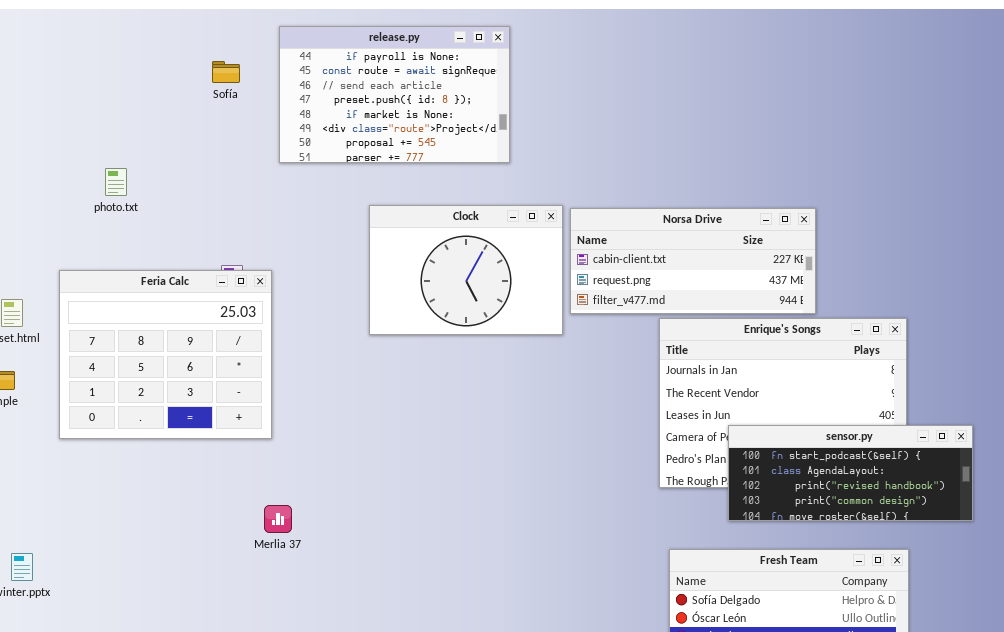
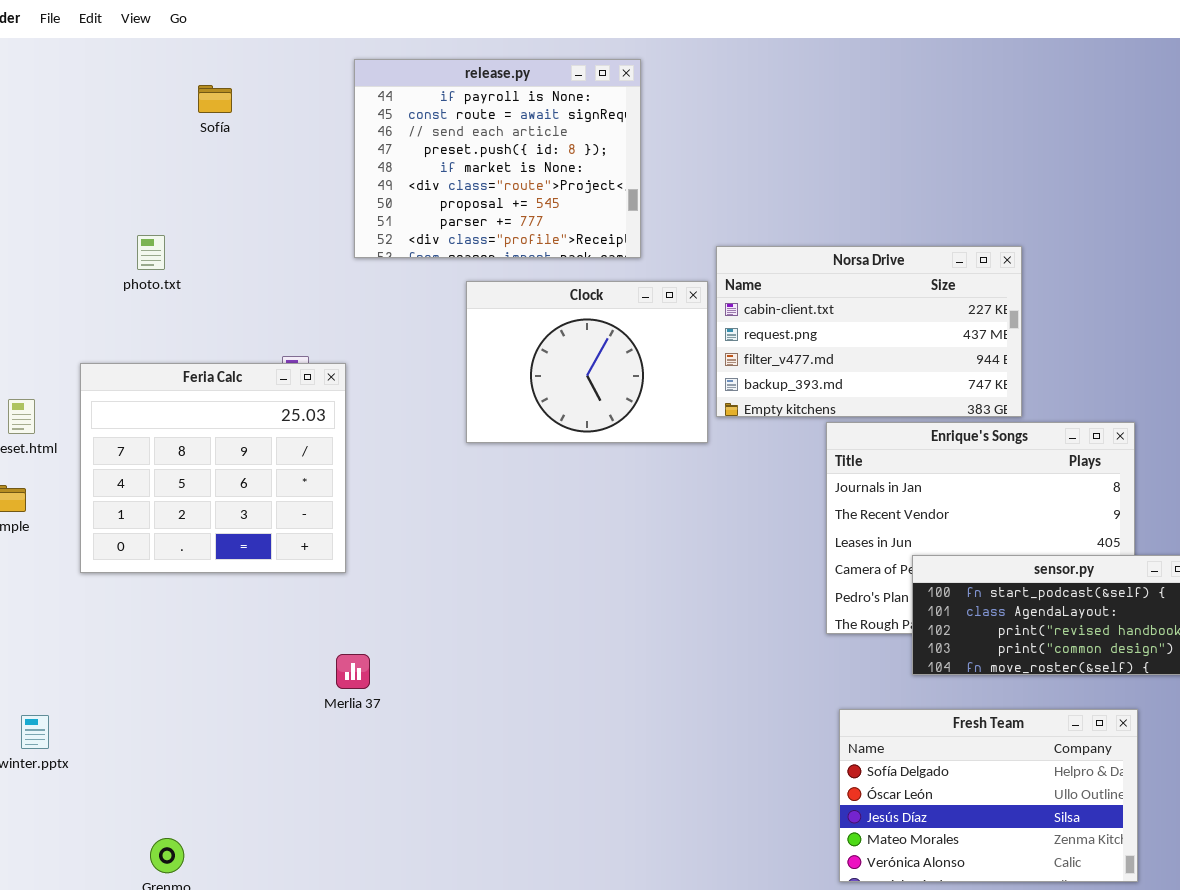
release.py: [279,26,510,163] -> [354,59,641,258], resized
Sofía: [212,61,240,83] -> [198,85,232,113], moved
Norsa Drive: [570,208,816,314] -> [716,246,1022,417], resized

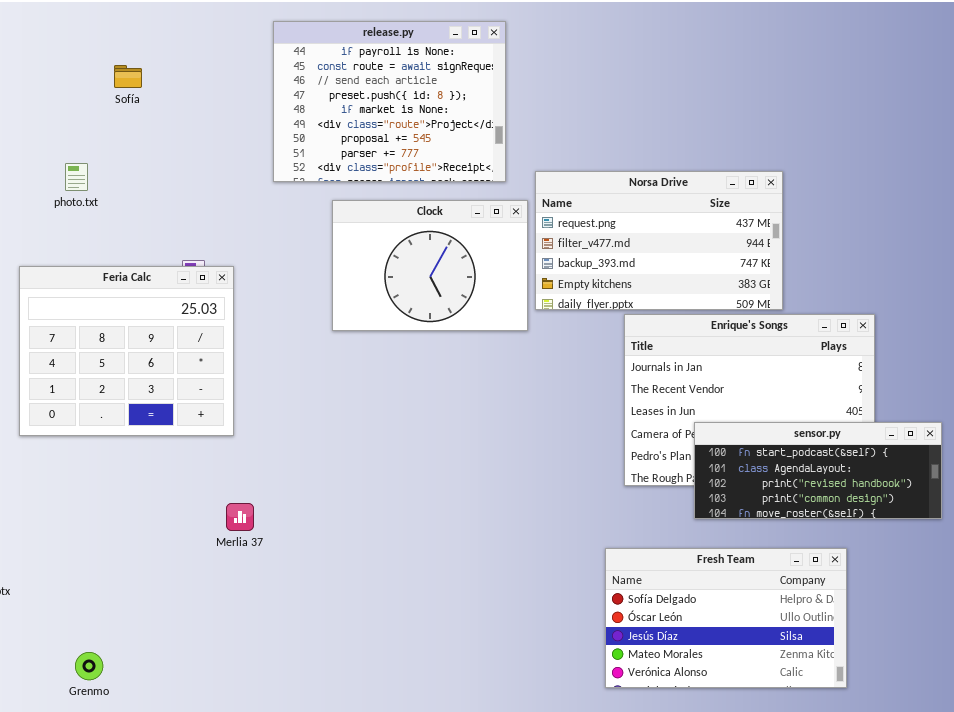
release.py: [354,59,641,258] -> [273,21,506,182], moved
Sofía: [198,85,232,113] -> [114,65,142,88], moved
Norsa Drive: [716,246,1022,417] -> [535,171,783,310], scrolled down 1 row
Fresh Team: [839,709,1138,882] -> [605,548,847,688], moved

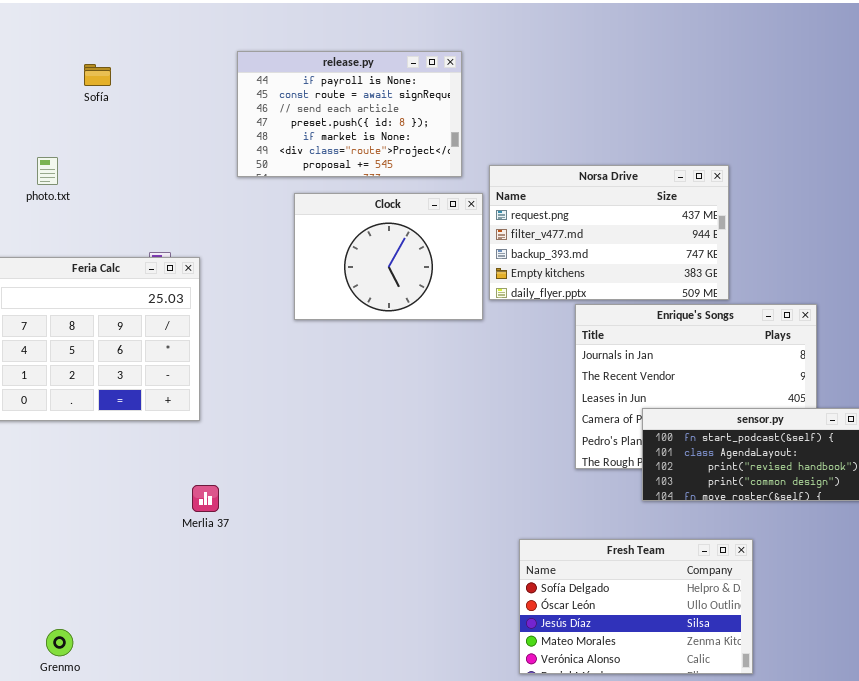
release.py: [273,21,506,182] -> [237,51,462,177], resized
Fresh Team: [605,548,847,688] -> [519,539,753,674], moved

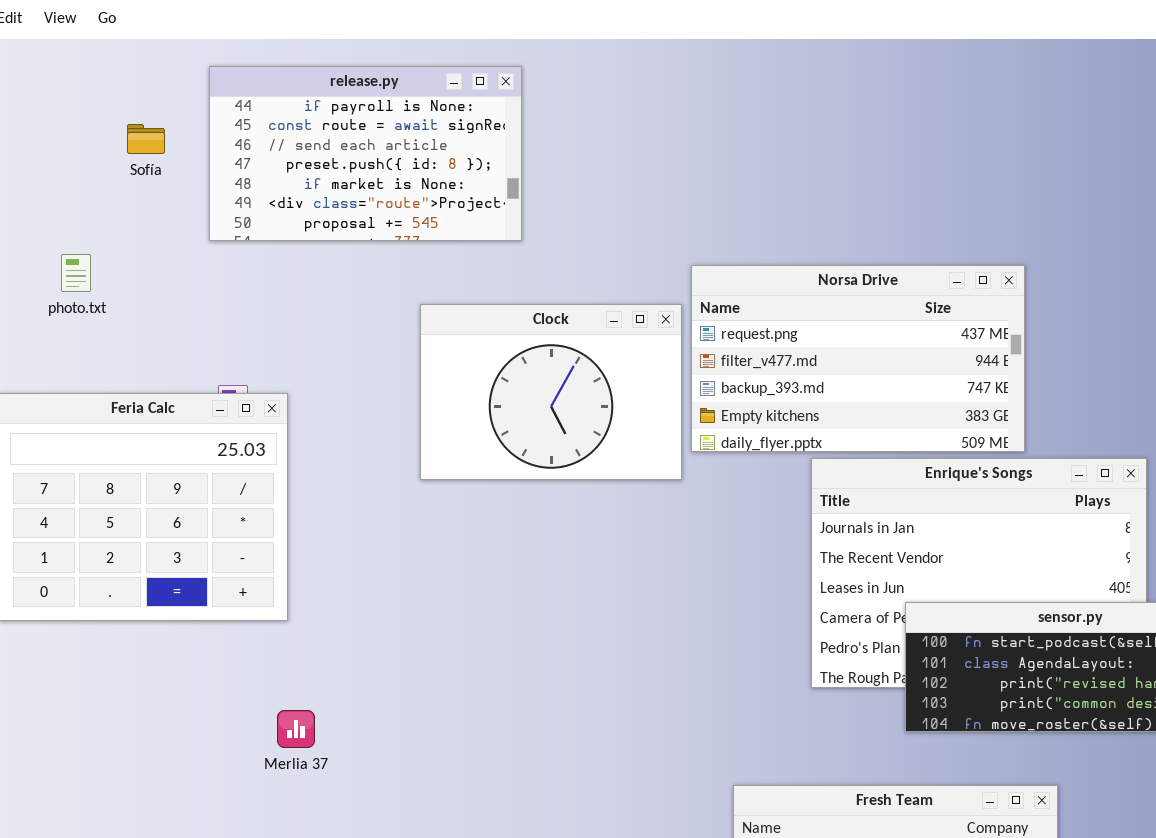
release.py: [237,51,462,177] -> [209,66,522,241], moved

